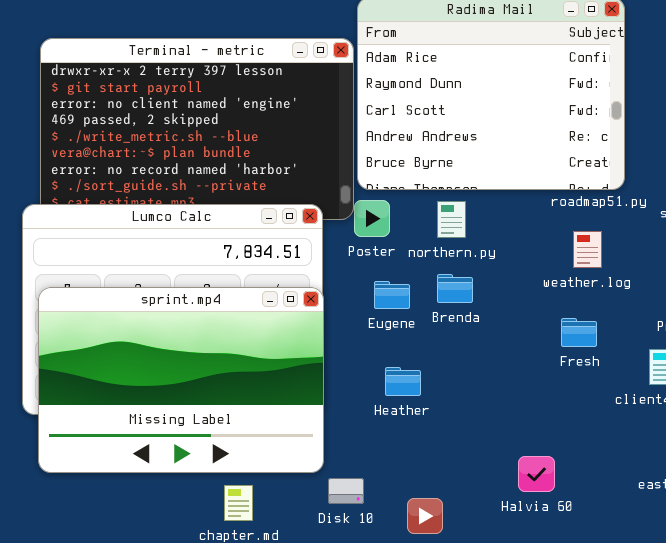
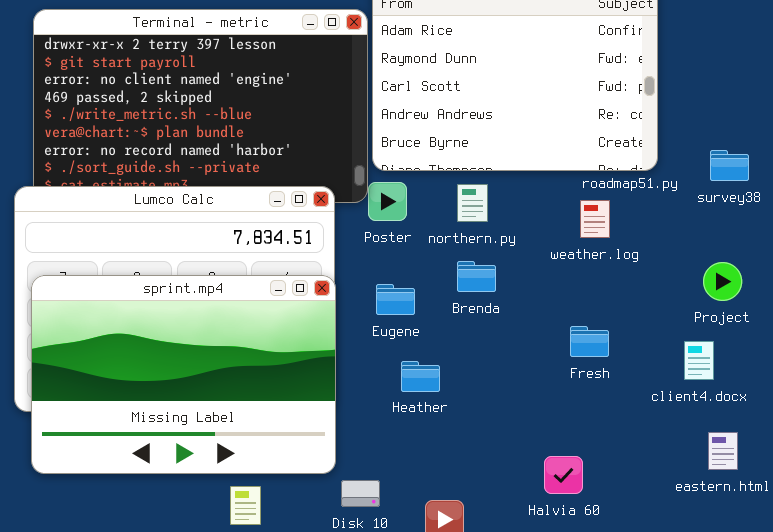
weather.log: [573,231,602,268] -> [580,200,610,238], moved
Eugene: [374,281,410,309] -> [376,284,415,315], moved
Fresh: [561,318,597,347] -> [570,326,609,357], moved

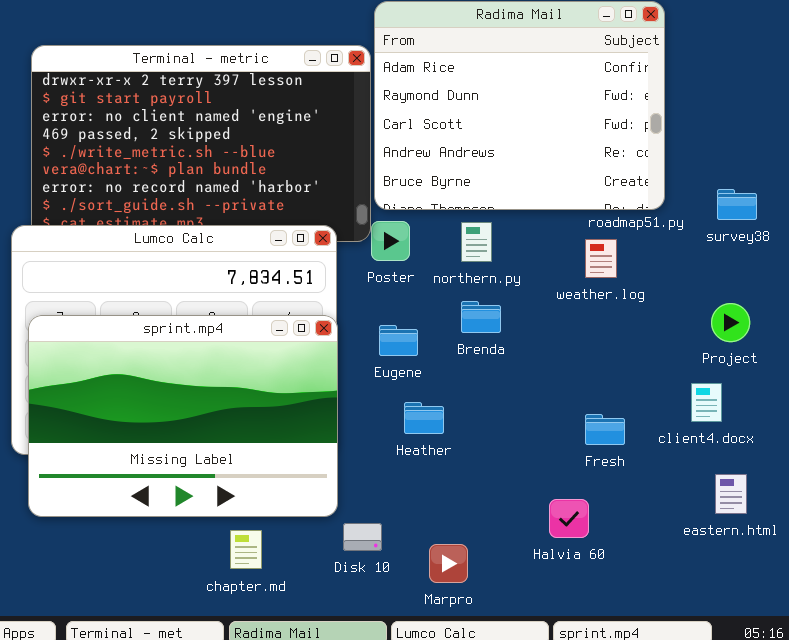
Fresh: [570,326,609,357] -> [585,414,625,445], moved

